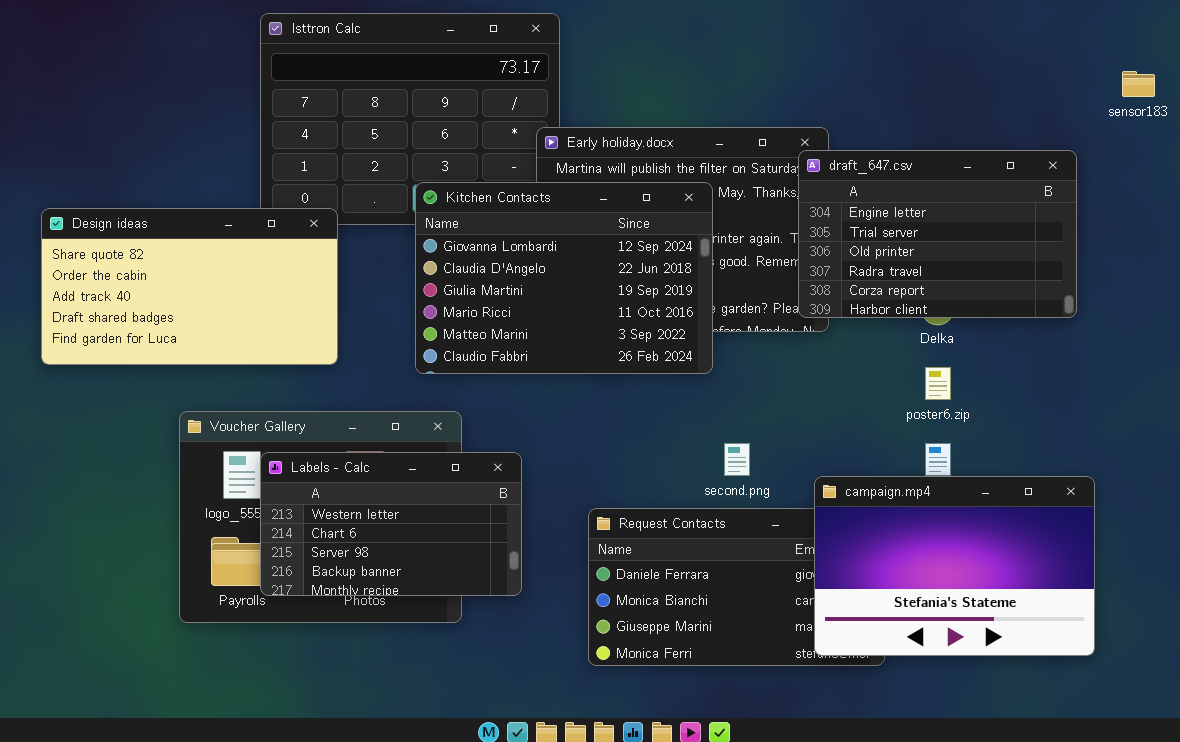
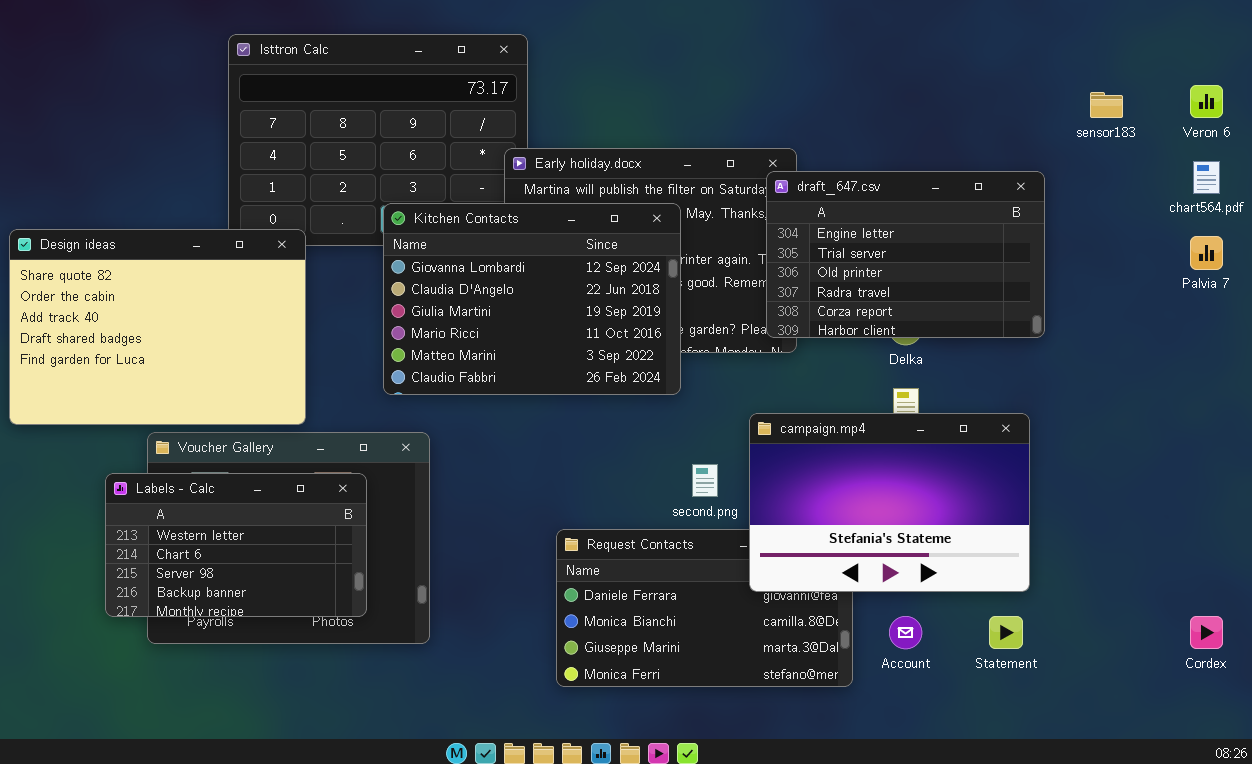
Design ideas: [41,208,338,365] -> [9,229,306,425], resized
Labels - Calc: [260,452,522,596] -> [105,473,367,617], moved
campaign.mp4: [814,476,1095,656] -> [749,413,1030,592], moved

